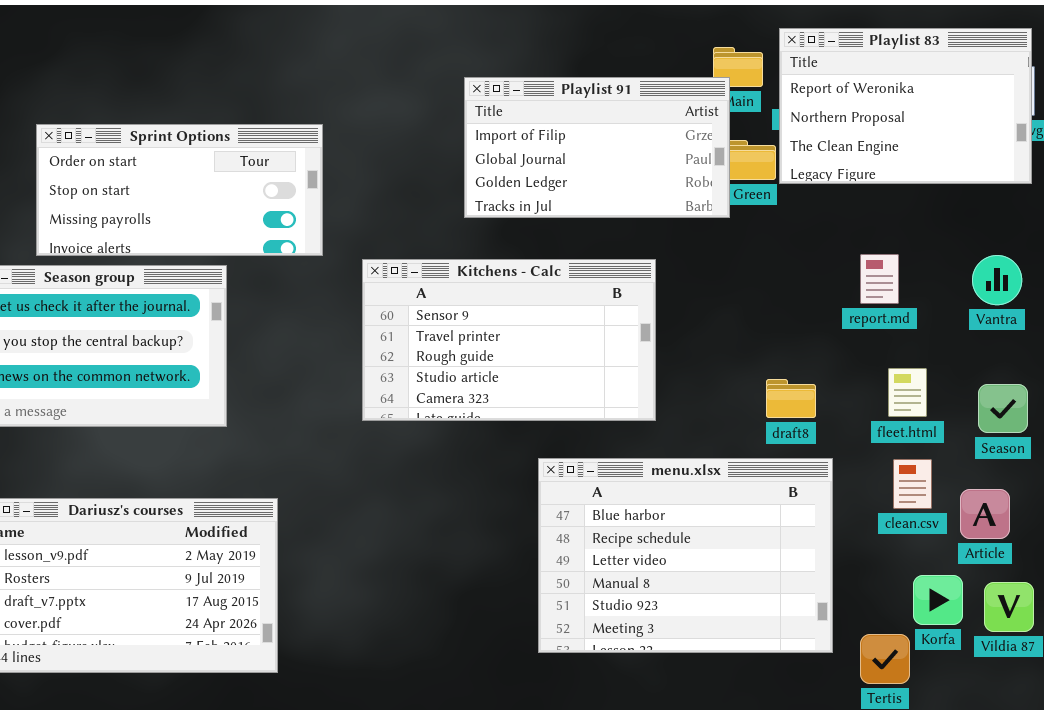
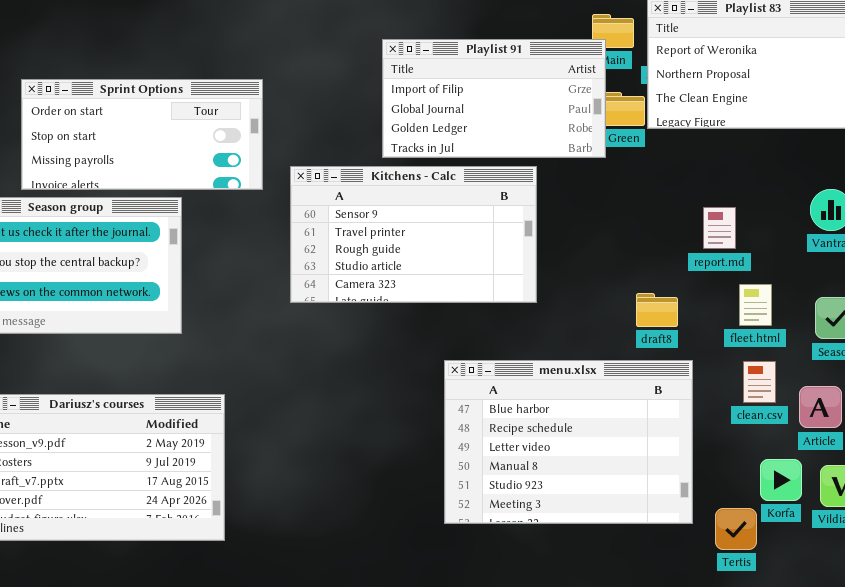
report.md: [860,254,899,304] -> [703,207,736,249], moved
Kitchens - Calc: [362,259,656,421] -> [290,166,537,303], moved

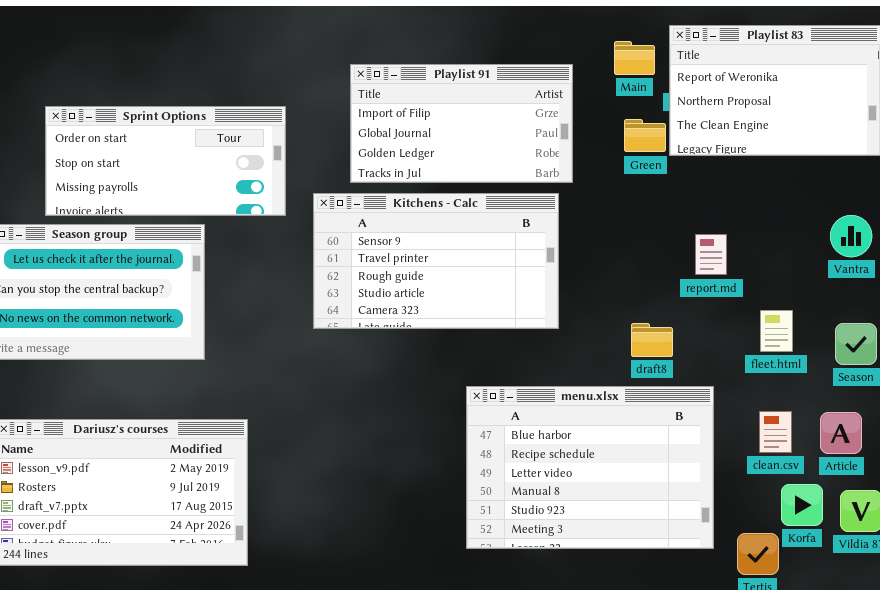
Playlist 91: [382,39,606,158] -> [350,64,573,183], moved
report.md: [703,207,736,249] -> [695,234,727,275], moved
draft8: [636,293,678,327] -> [631,323,673,357], moved
clean.csv: [743,361,776,403] -> [759,411,792,453], moved

